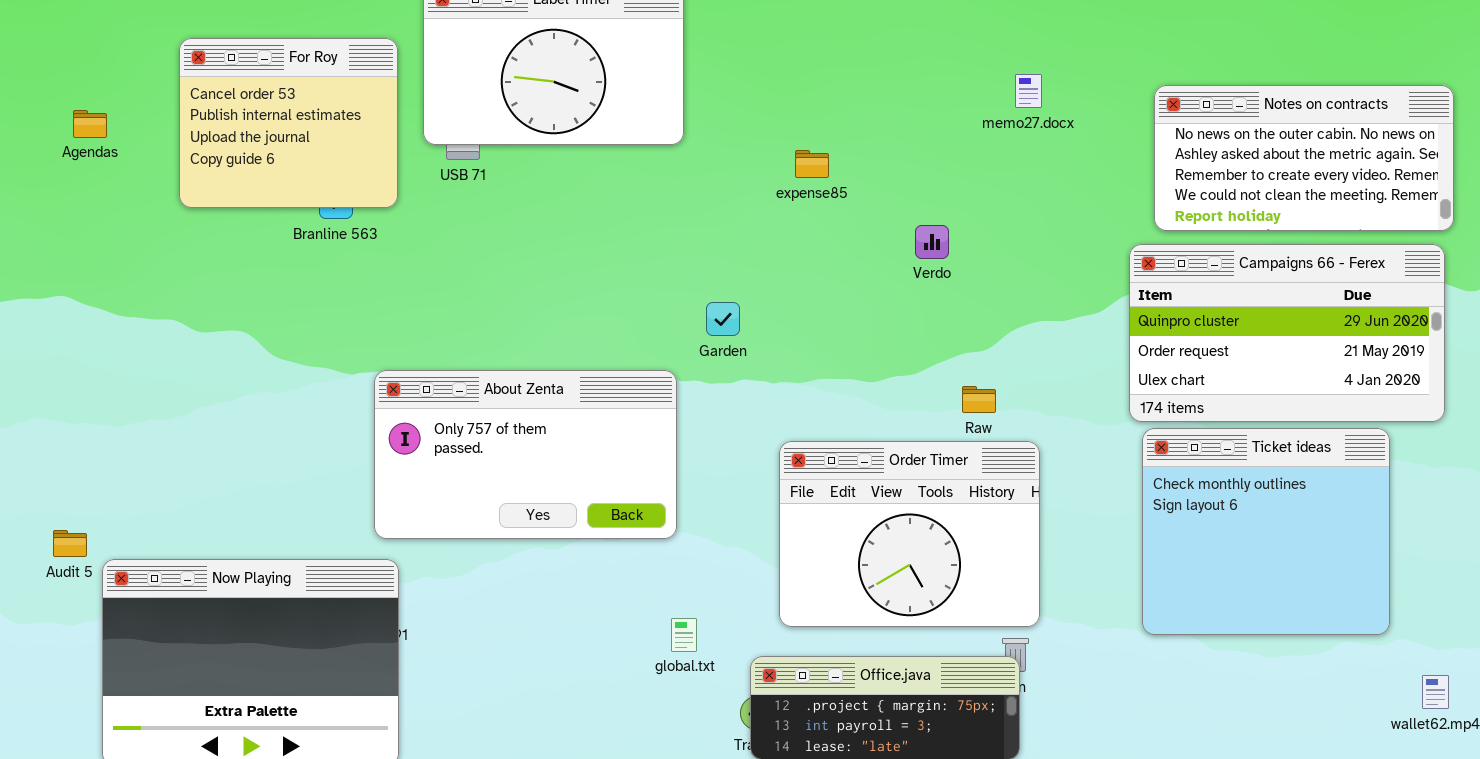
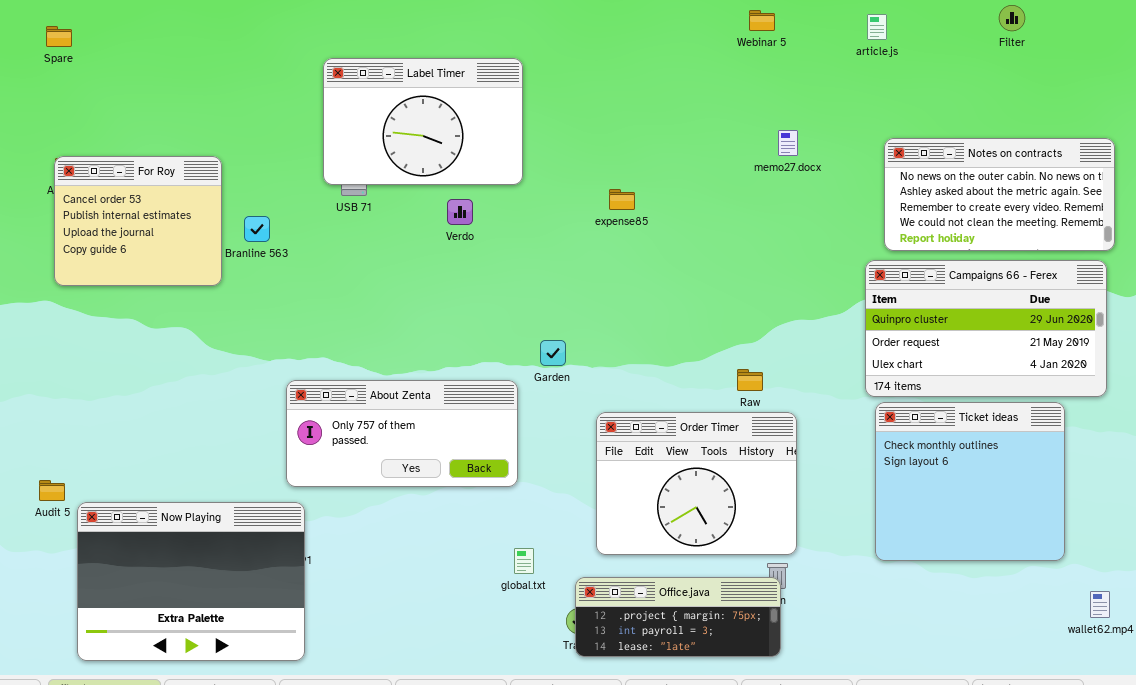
For Roy: [179,38,398,208] -> [54,156,222,286], moved
Verdo: [915,225,949,259] -> [447,199,473,225], moved
Garden: [706,302,740,336] -> [540,340,566,366], moved
About Zenta: [374,370,677,539] -> [286,380,518,487], resized

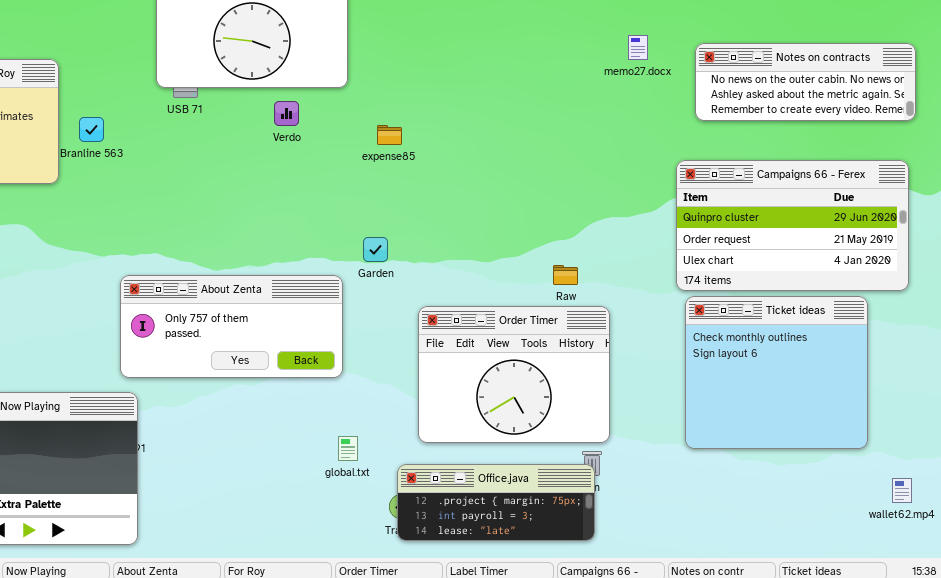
memo27.docx: [778,130,798,156] -> [628,35,648,60], moved
Notes on contracts: [884,138,1115,251] -> [695,43,916,121], resized
expense85: [609,189,635,210] -> [377,125,402,145], moved

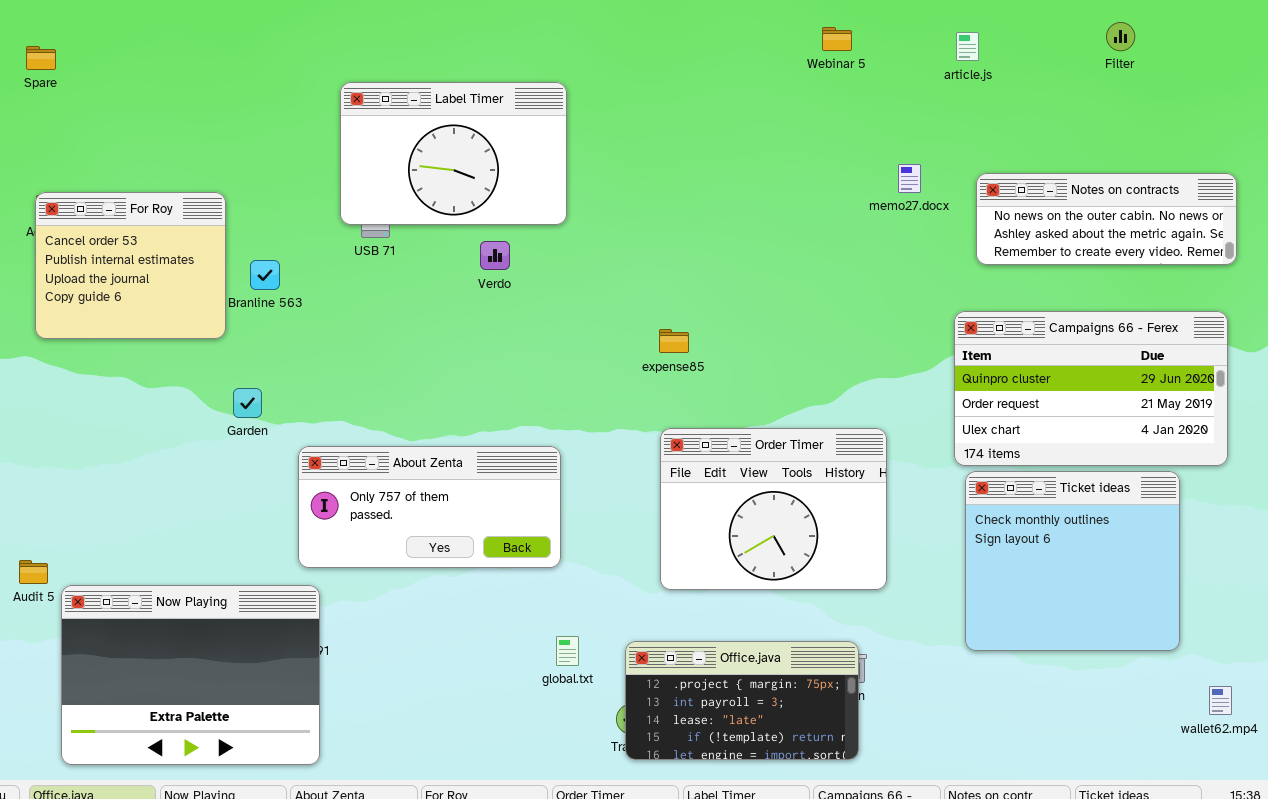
expense85: [377,125,402,145] -> [659,329,689,353], moved
Garden: [363,237,388,262] -> [233,388,262,418], moved
Order Timer: [418,306,610,443] -> [660,428,887,590], moved
Office.java: [397,464,595,541] -> [625,641,859,760], resized

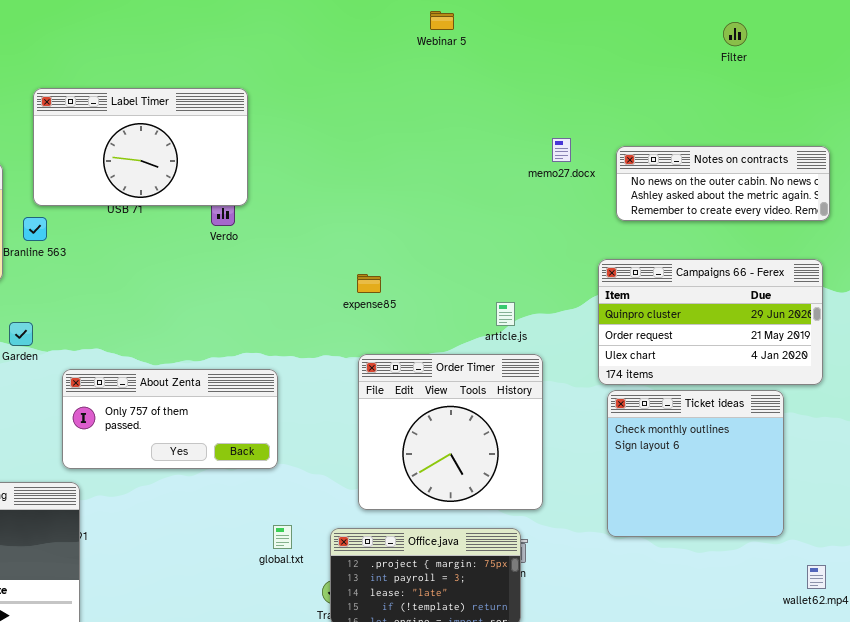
Webinar 5: [822,27,852,51] -> [430,11,454,30], moved
article.js: [956,32,979,61] -> [496,302,515,326], moved
Label Timer: [340,82,567,225] -> [33,88,248,206], moved, resized
Order Timer: [660,428,887,590] -> [358,354,543,510], resized

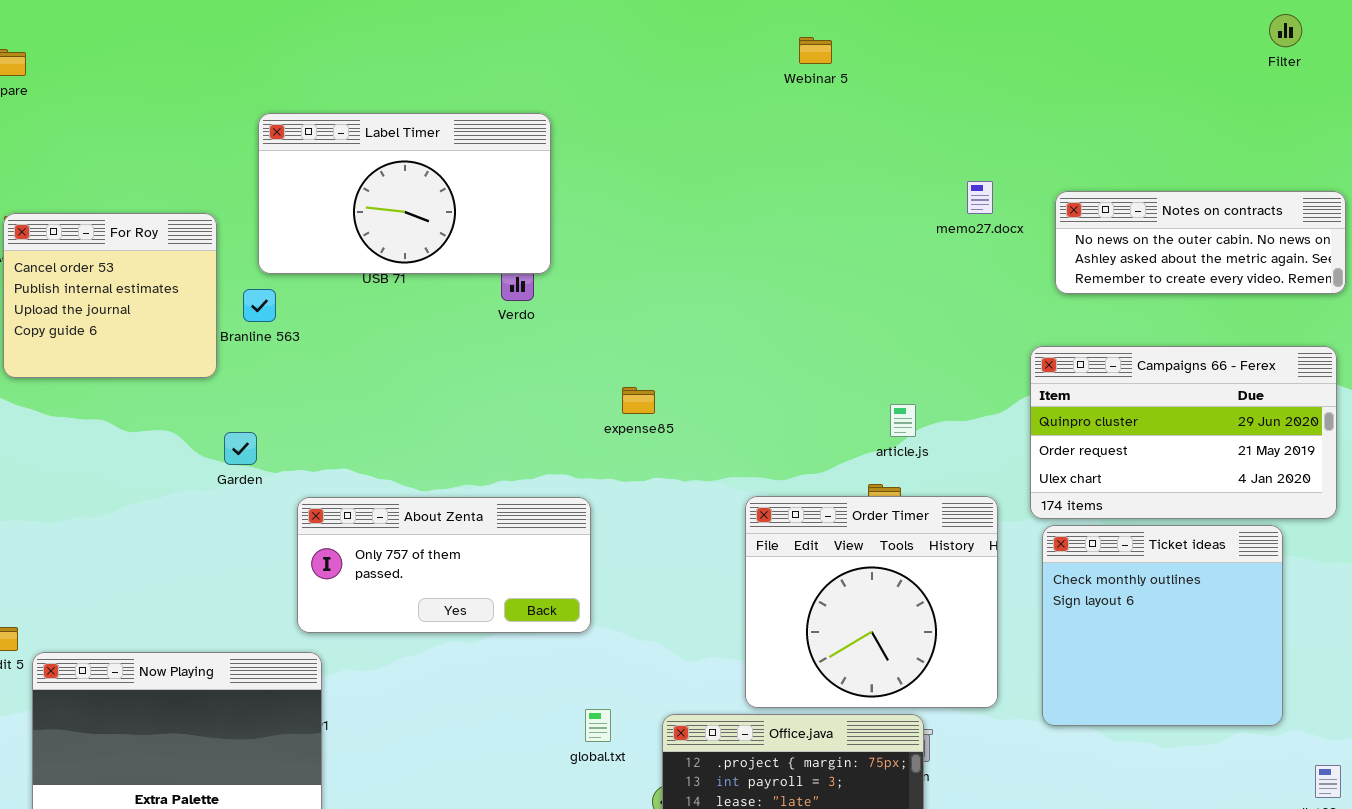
Webinar 5: [430,11,454,30] -> [799,37,832,64], moved
Filter: [723,22,747,46] -> [1269,14,1302,47], moved
expense85: [357,274,381,293] -> [622,387,655,414], moved
Order Timer: [358,354,543,510] -> [745,496,998,708], moved

